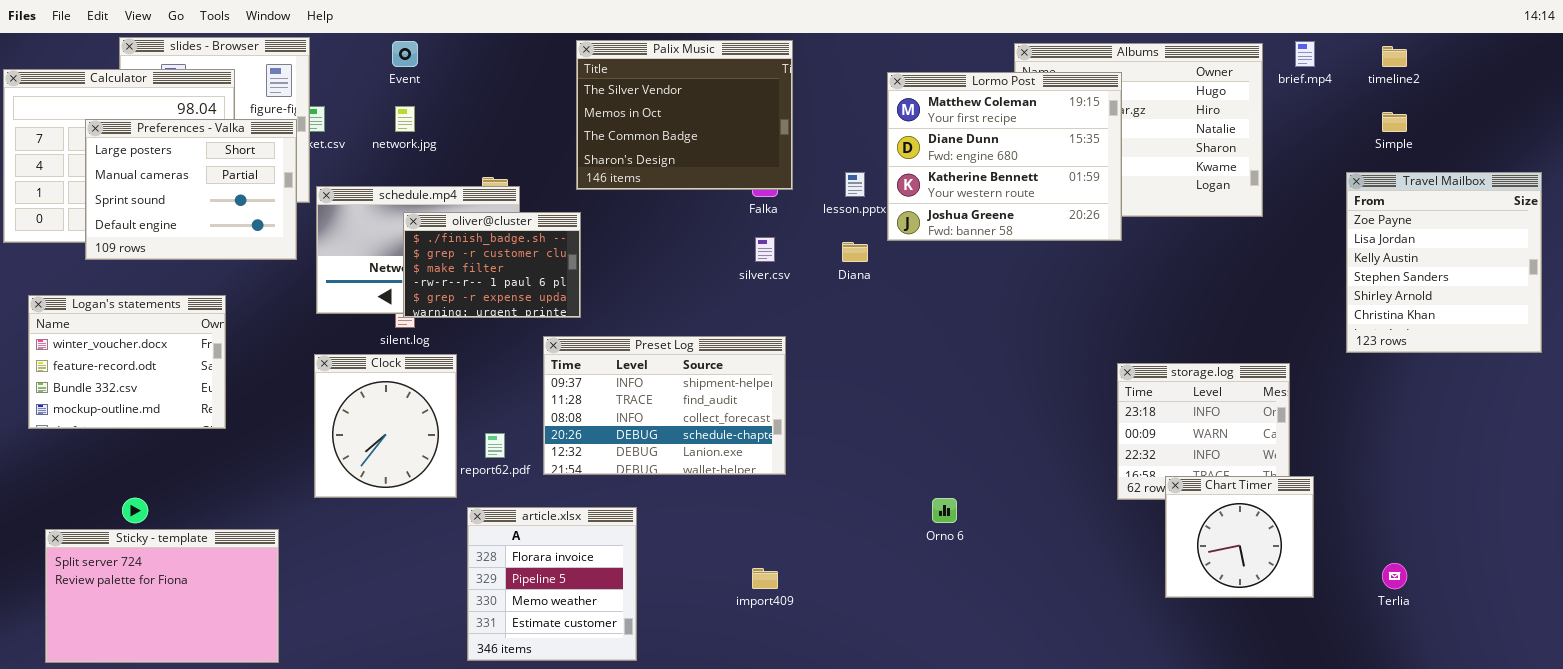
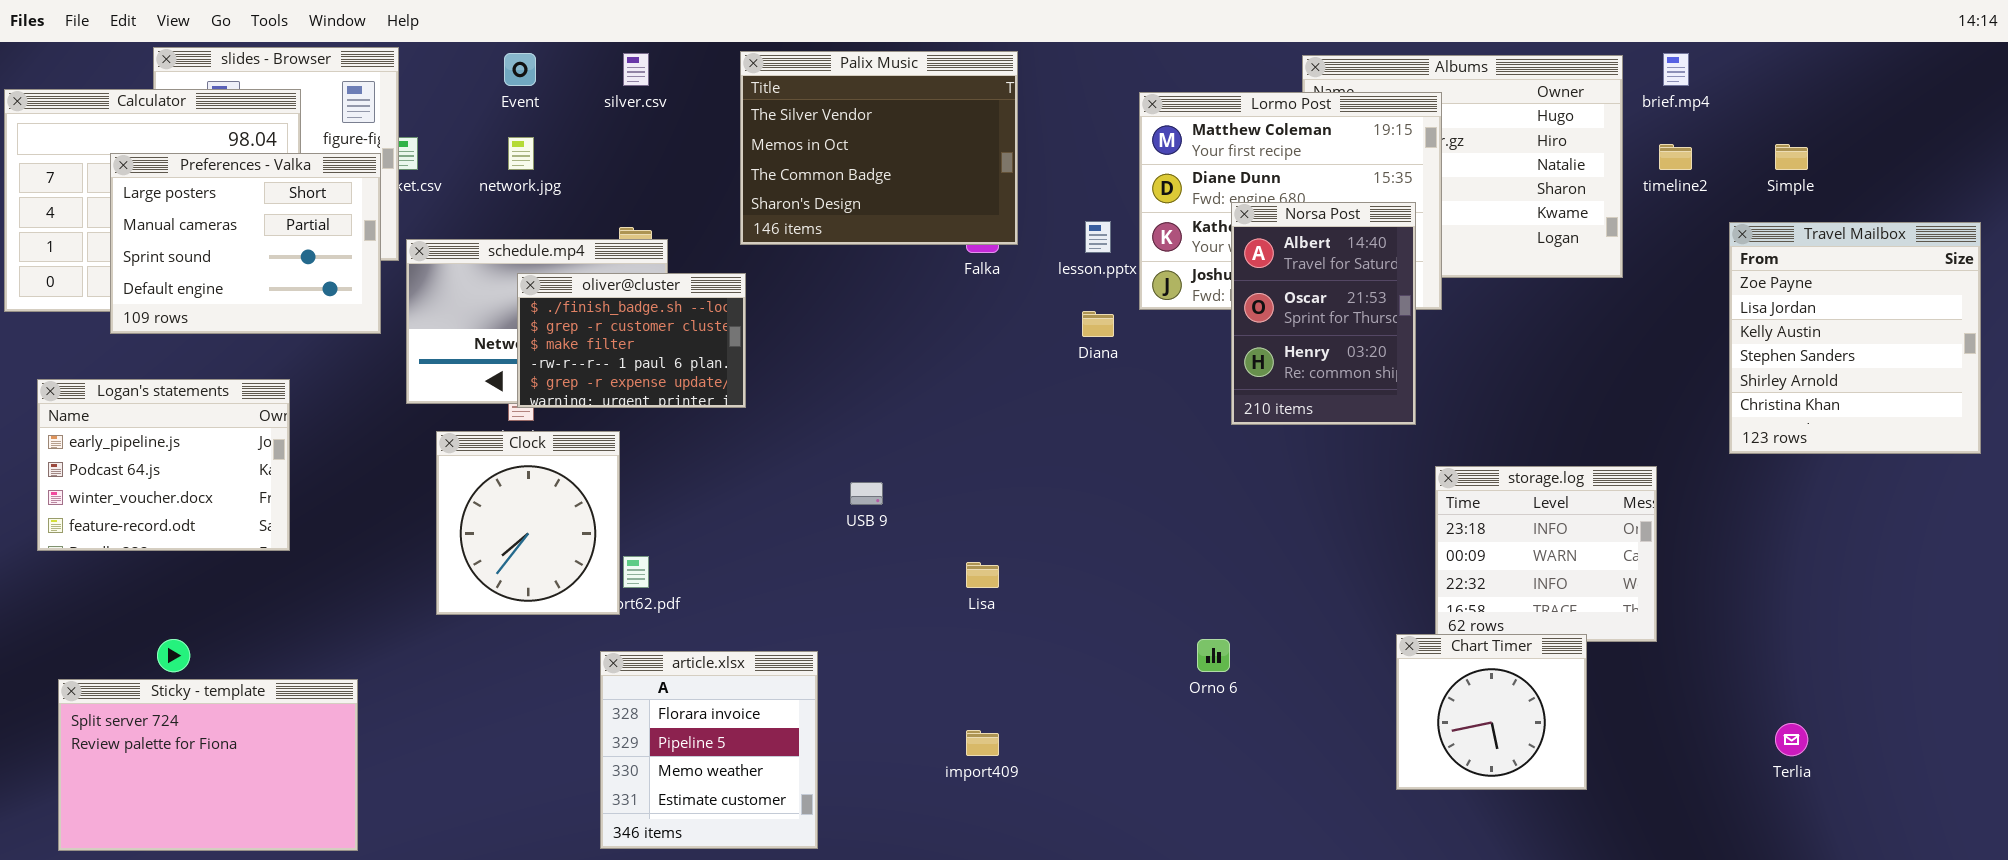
timeline2: [1382,46,1407,67] -> [1659,144,1692,170], moved
Norsa Post: none -> [1231,202,1416,425], opened
silver.csv: [755,237,775,262] -> [623,53,649,86], moved
Logan's statements: [28,295,226,429] -> [37,379,290,551], scrolled up 2 rows
Preset Log: [543,336,786,475] -> none, closed
Clock: [314,354,457,498] -> [436,431,620,615], moved
Chart Timer: [1165,476,1314,598] -> [1396,634,1587,790], moved

